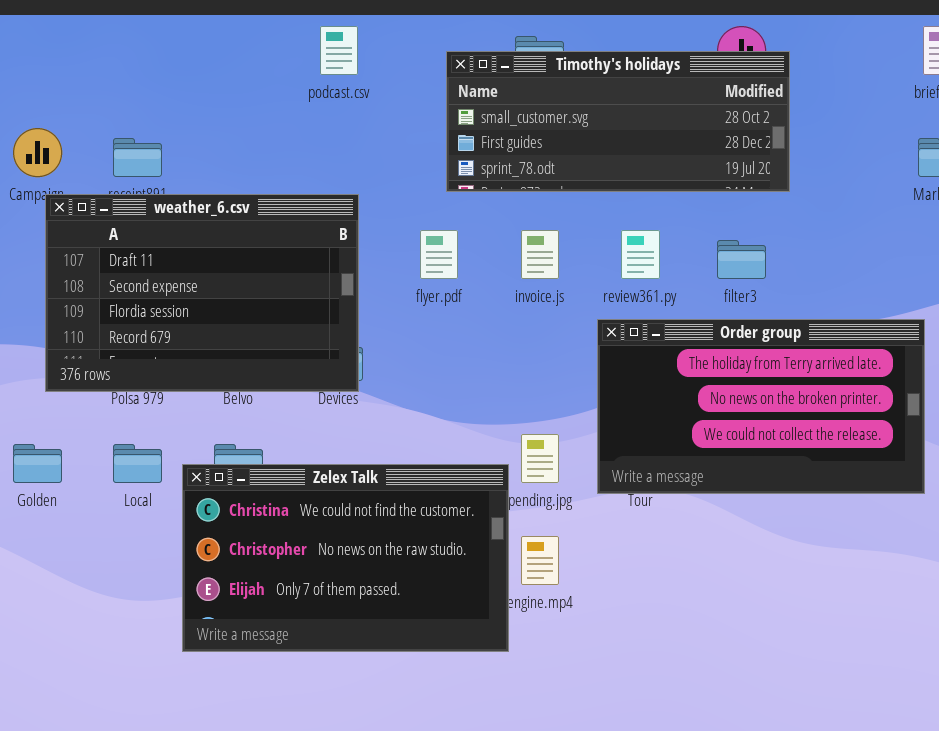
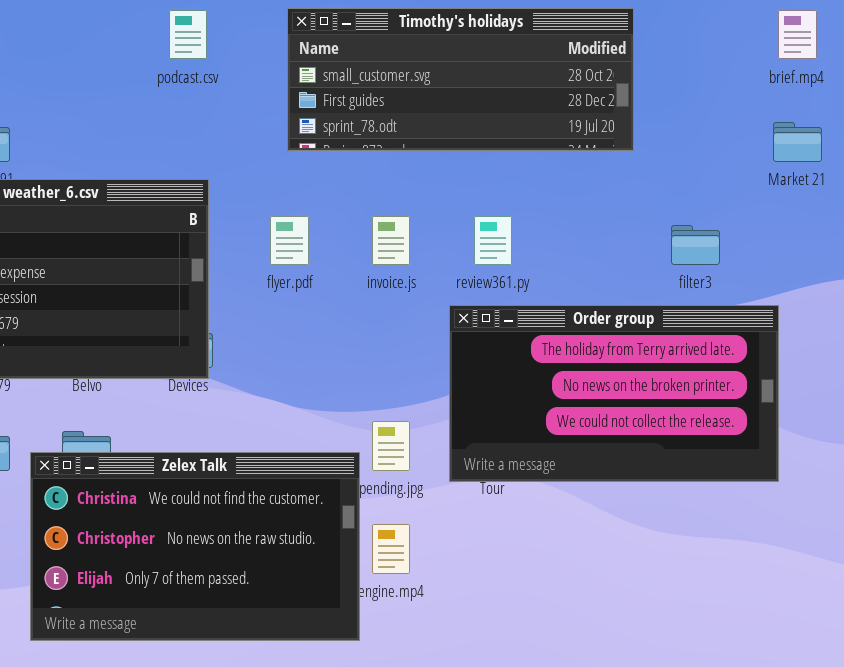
Timothy's holidays: [446,51,790,192] -> [287,8,634,151], moved
filter3: [717,240,766,279] -> [671,225,720,265], moved

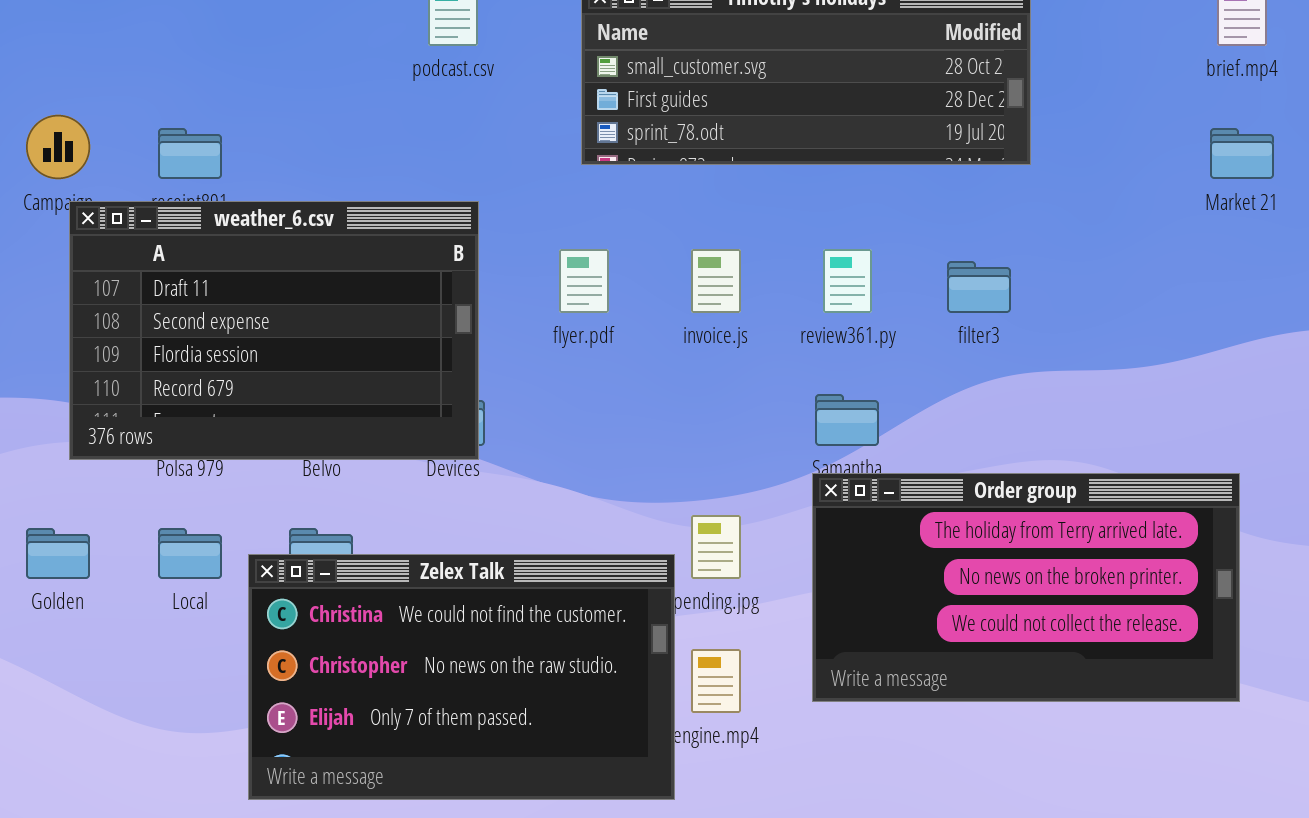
filter3: [671,225,720,265] -> [947,261,1011,313], moved
Order group: [449,305,779,482] -> [812,473,1240,702], moved

